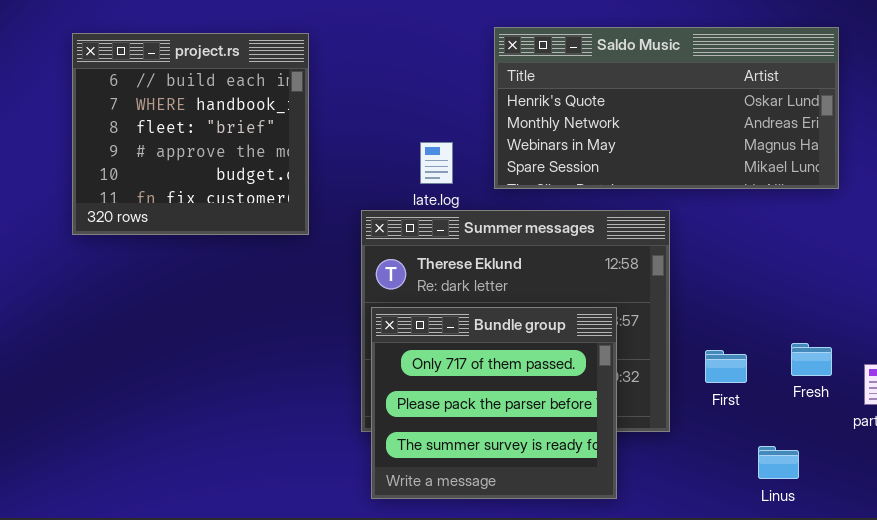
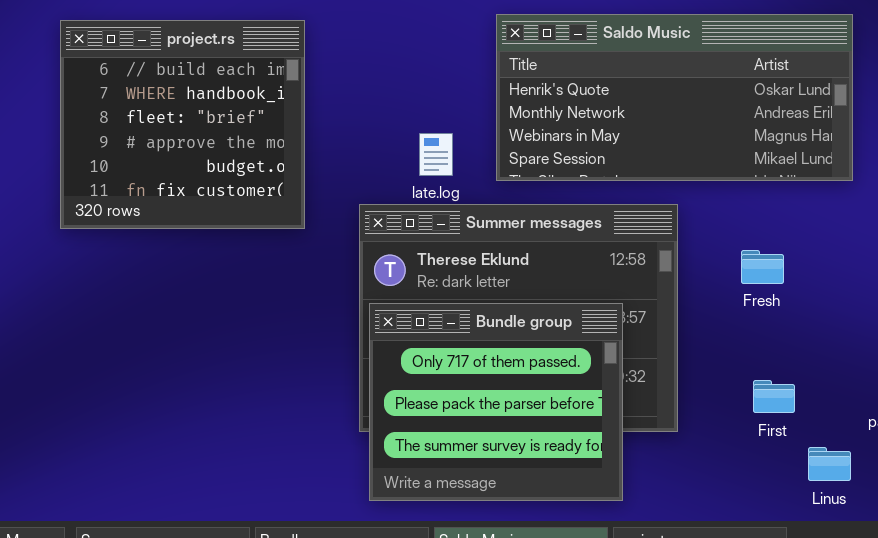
Fresh: [791,343,832,376] -> [741,250,784,284], moved
First: [705,350,747,383] -> [753,380,795,413], moved
Linus: [758,446,799,479] -> [808,447,851,481], moved

